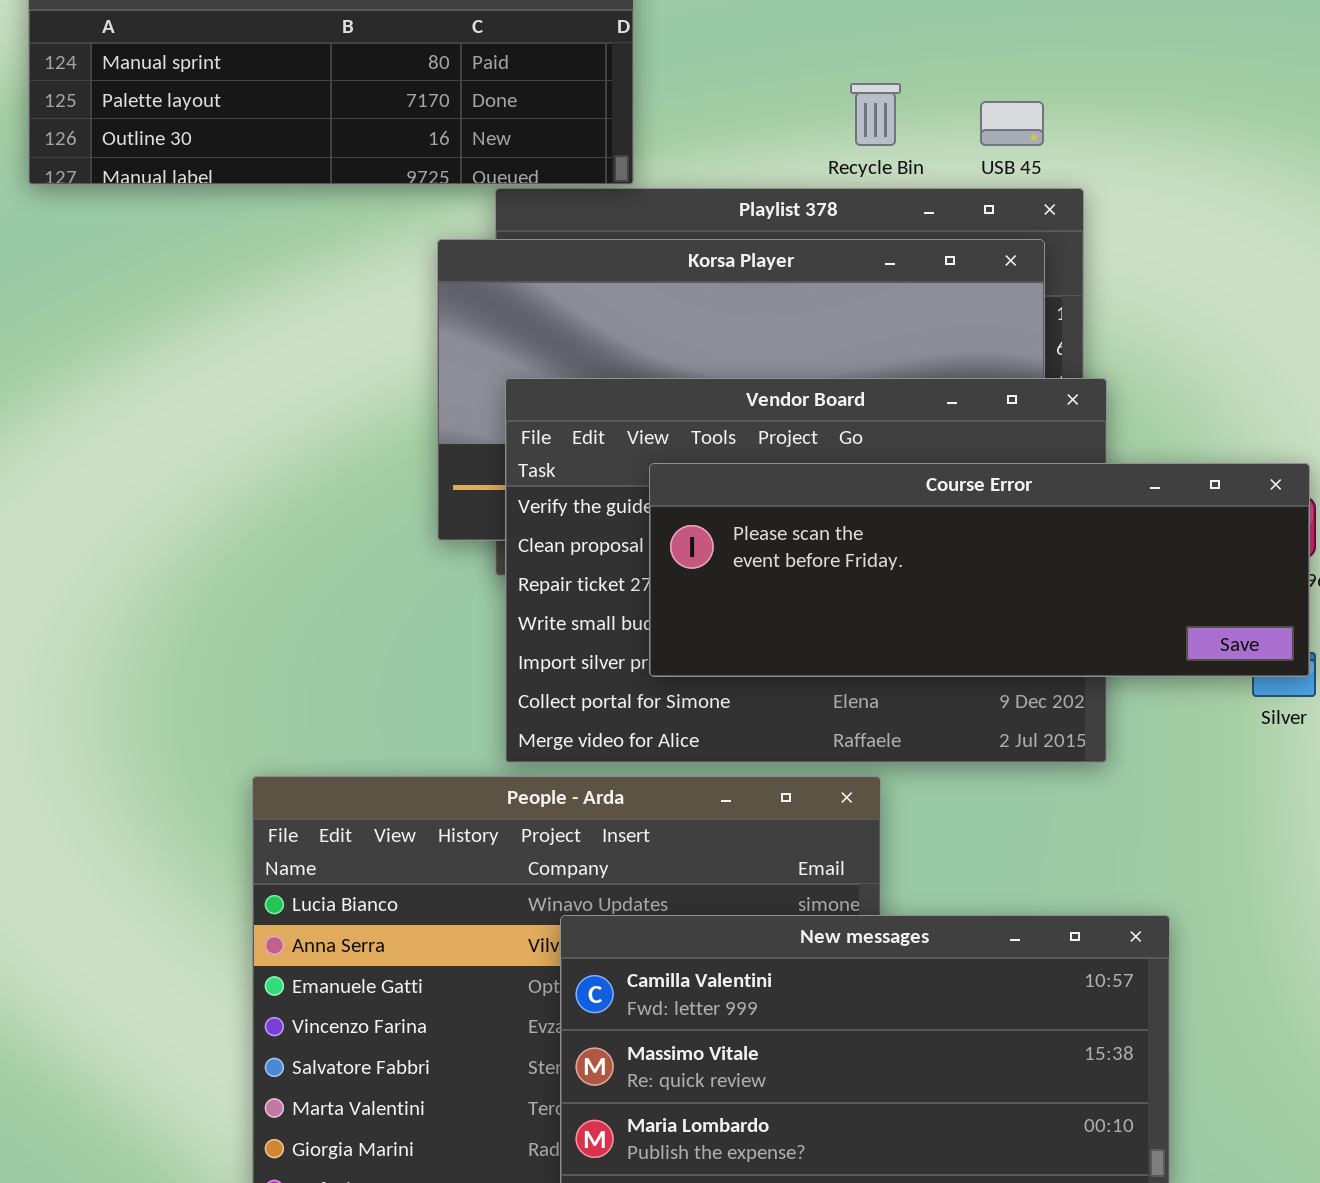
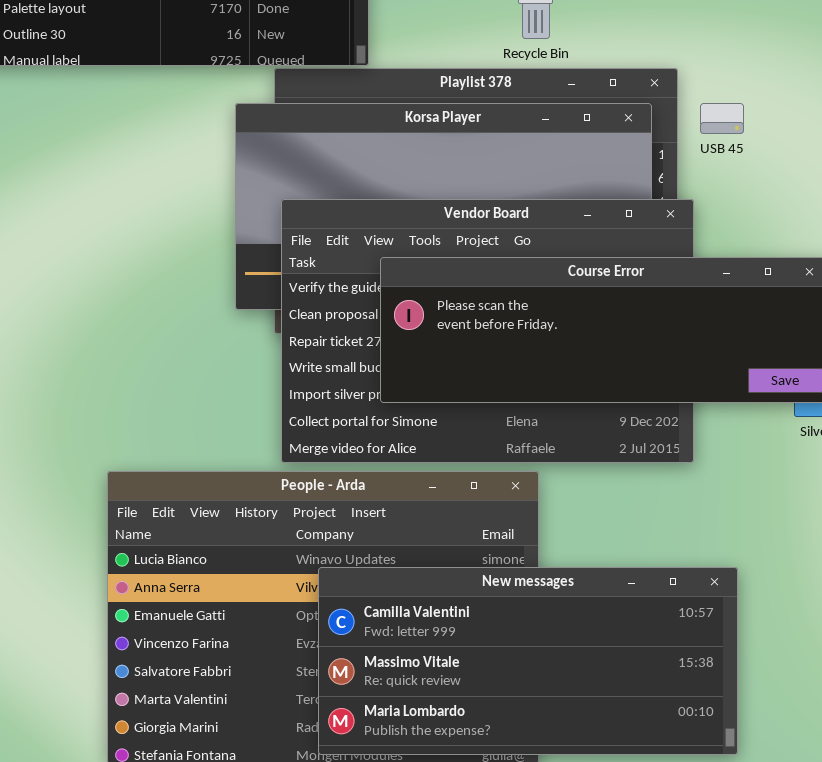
USB 45: [980,101,1044,146] -> [700,103,744,134], moved

